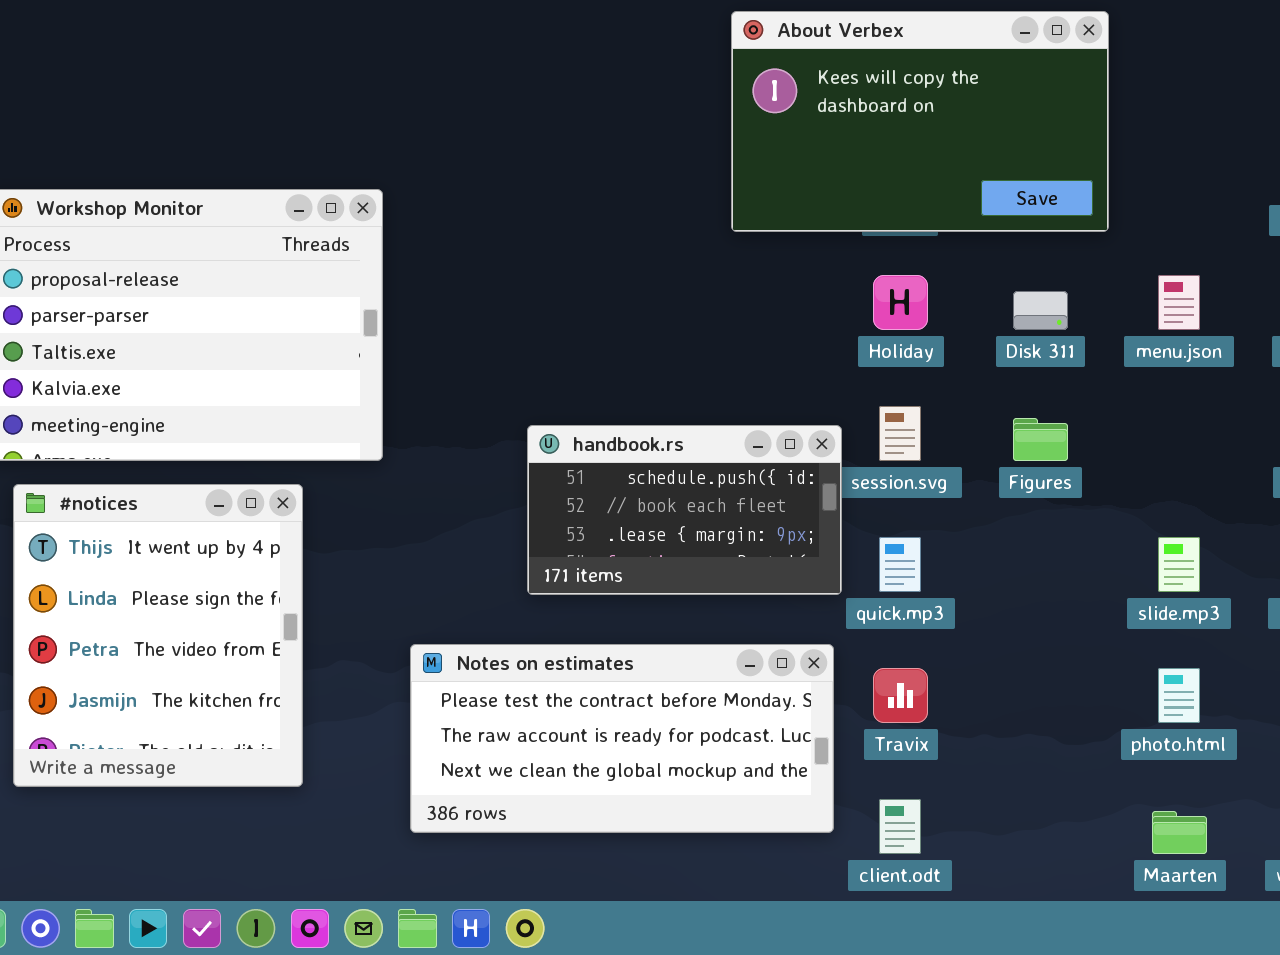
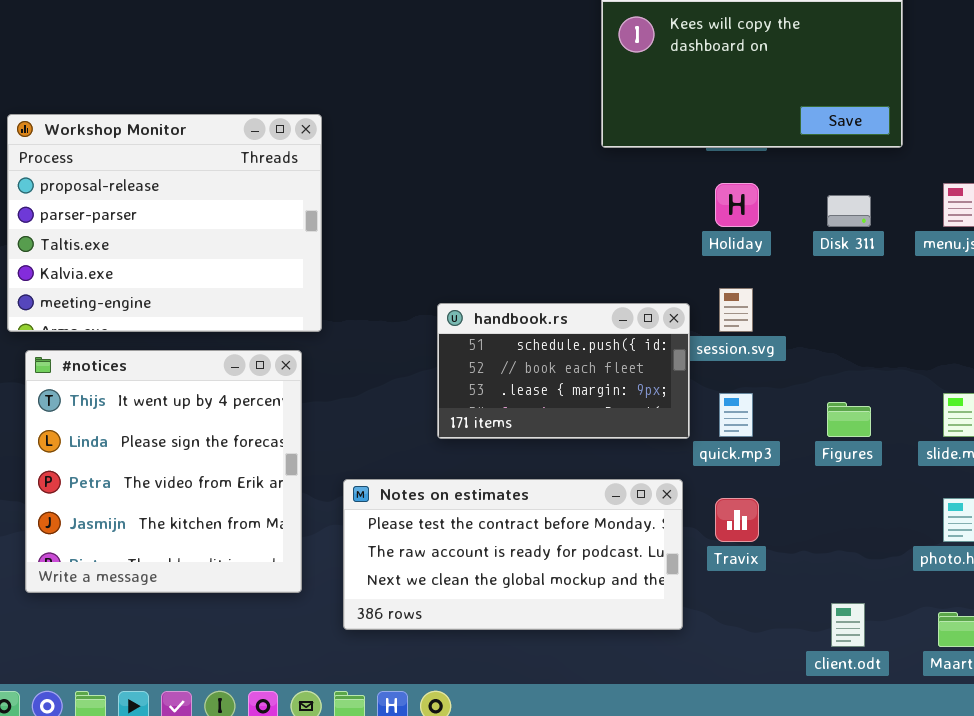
Figures: [1013,418,1068,461] -> [827,402,871,437], moved
#notices: [13,484,303,787] -> [25,350,302,593], resized
client.odt: [879,799,921,854] -> [831,603,865,647], moved

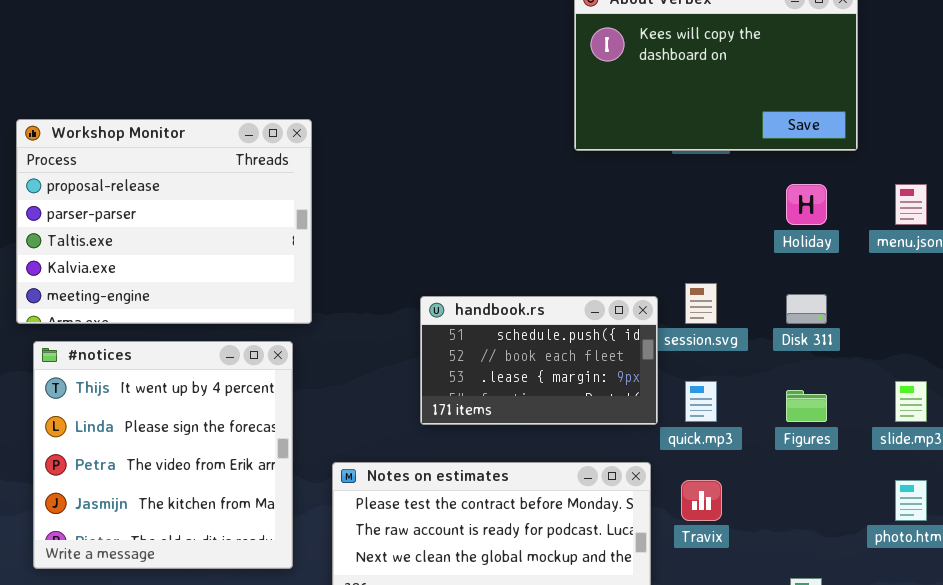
Holiday: [715,183,759,227] -> [786,184,827,225], moved
Disk 311: [827,195,871,227] -> [786,294,827,324], moved

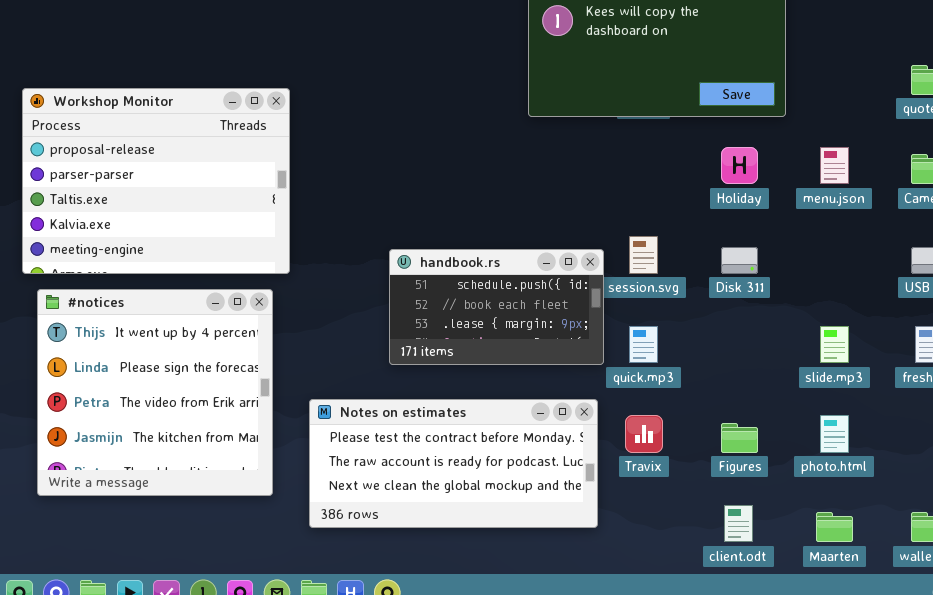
Figures: [786,390,827,422] -> [721,423,758,453], moved

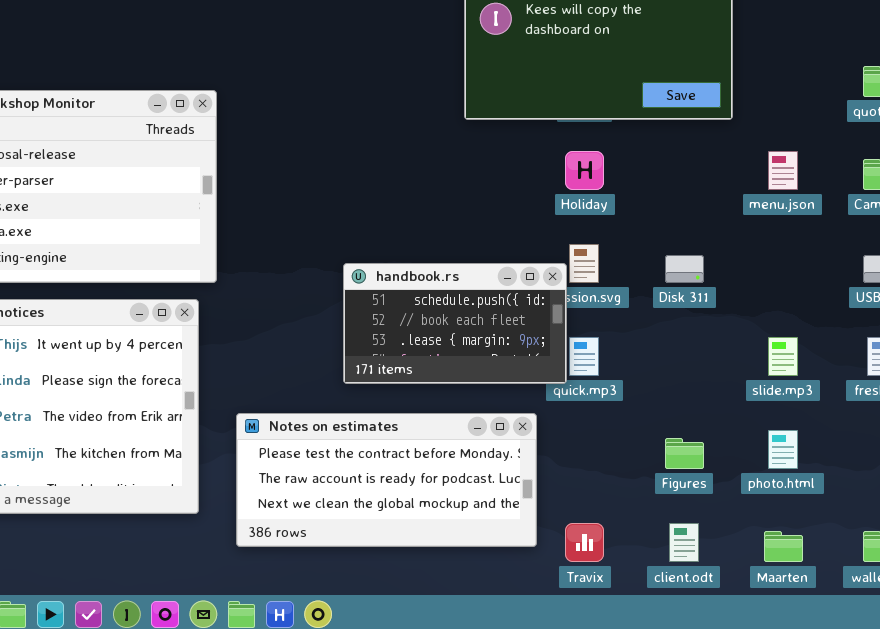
Holiday: [721,147,758,184] -> [565,151,604,190], moved
handbook.rs: [389,249,604,365] -> [343,263,567,384], moved
Travix: [625,415,663,453] -> [565,523,604,562], moved

